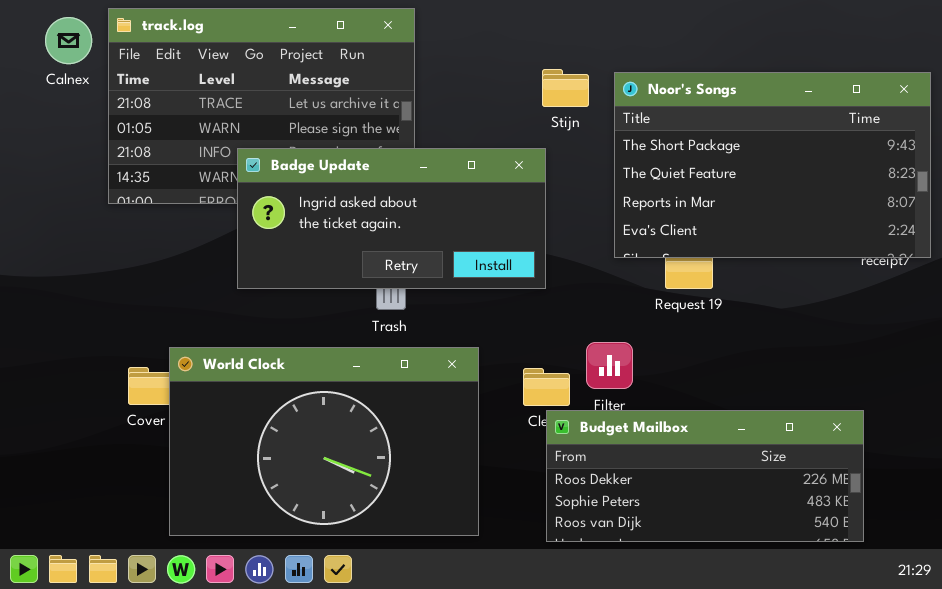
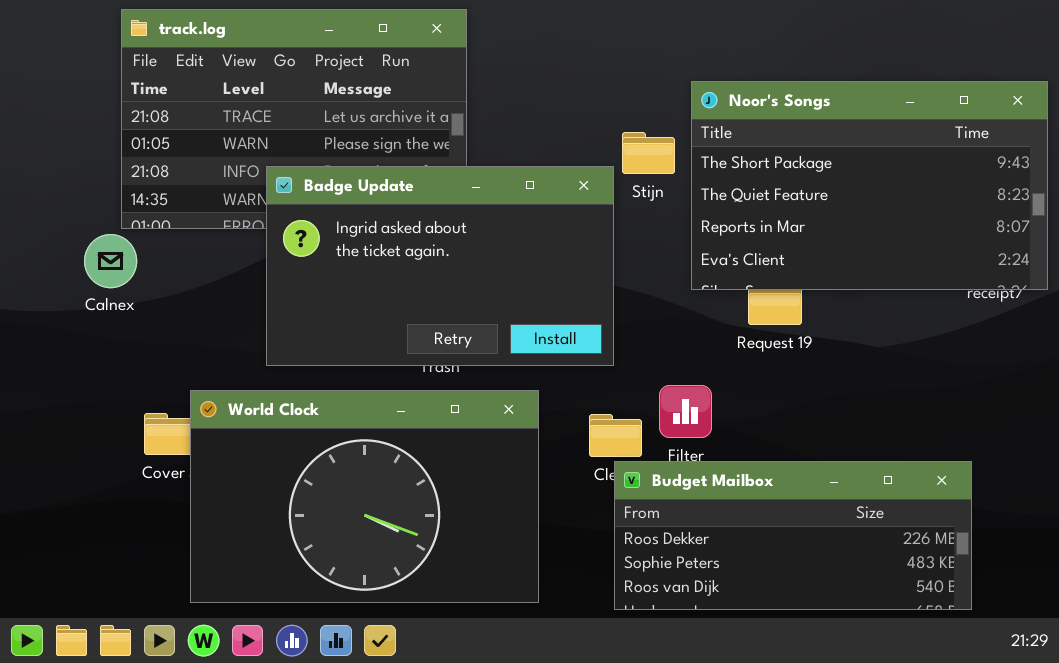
Calnex: [45,17,92,64] -> [84,234,137,288], moved
Stijn: [542,69,589,107] -> [622,132,675,174], moved
Badge Update: [237,148,546,289] -> [266,166,614,366], resized

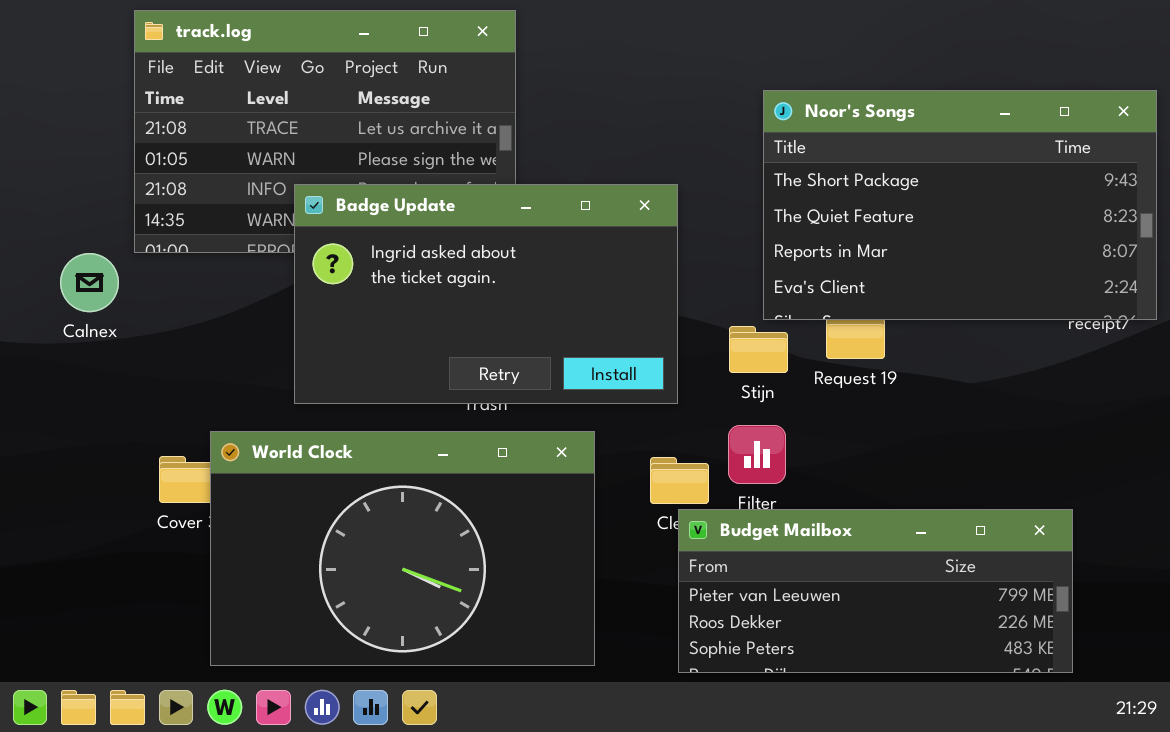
Stijn: [622,132,675,174] -> [729,326,788,373], moved
Calnex: [84,234,137,288] -> [60,253,119,312], moved
Budget Mailbox: [614,461,972,610] -> [678,509,1073,673], scrolled up 1 row

